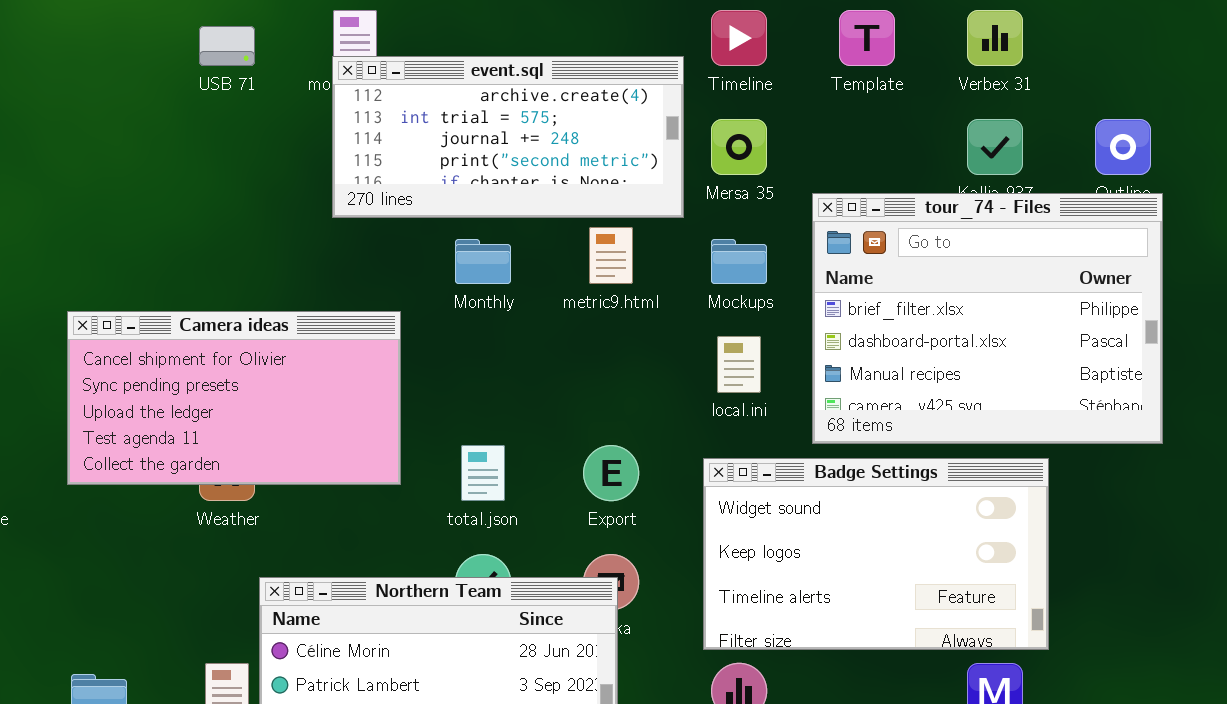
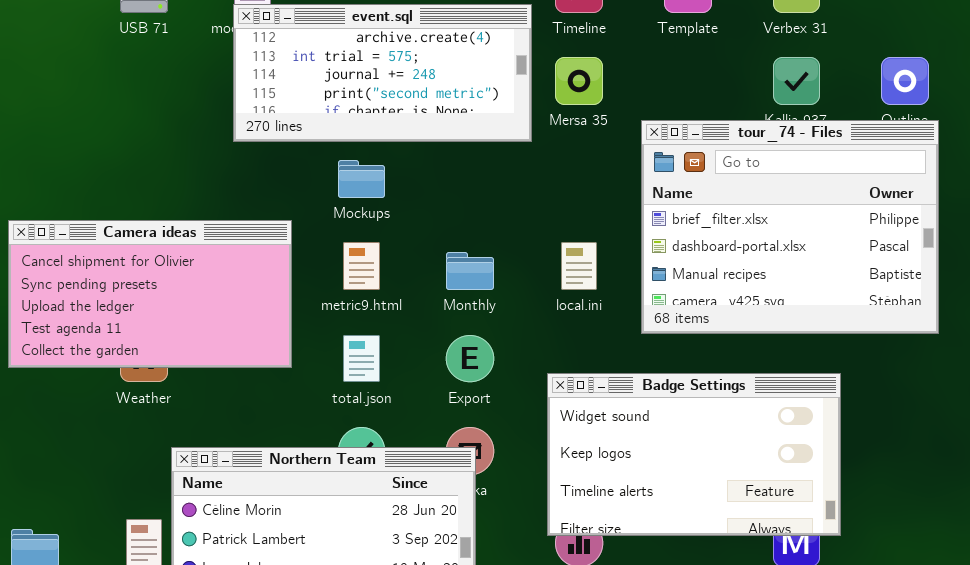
metric9.html: [589,227,633,284] -> [343,242,380,290], moved
Monthly: [455,239,511,284] -> [446,252,494,290], moved
Mockups: [711,239,767,284] -> [338,160,385,198], moved
Badge Settings: [703,458,1049,650] -> [547,373,841,536], moved

